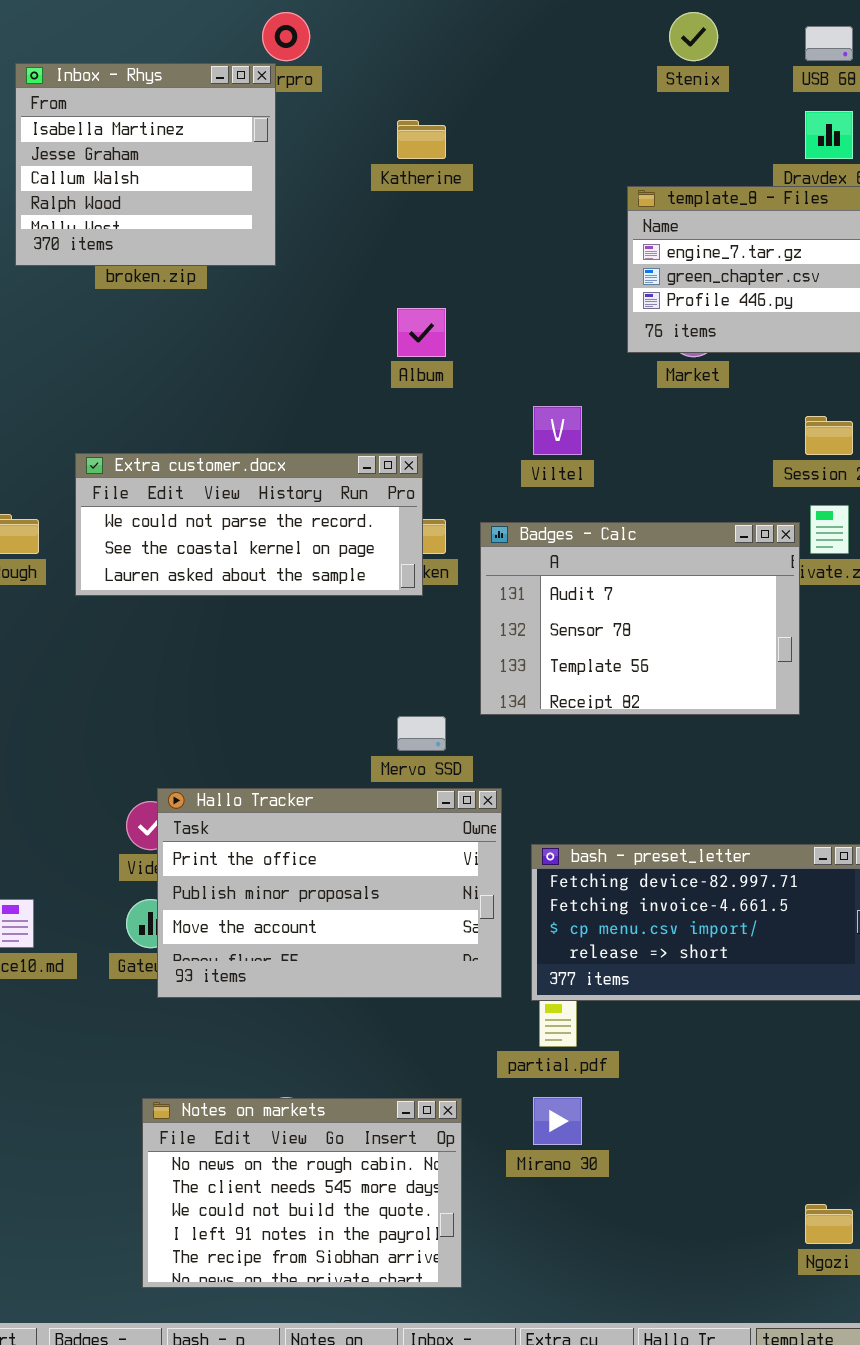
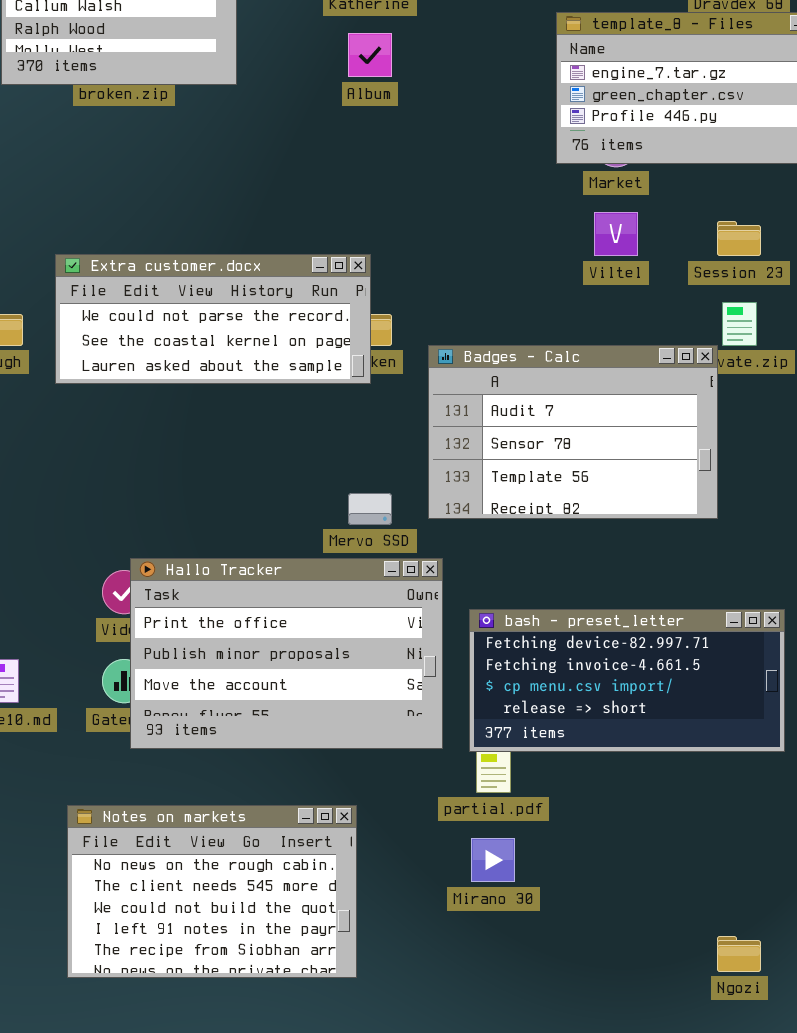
Album: [397,308,446,357] -> [348,33,392,77], moved
Viltel: [533,406,582,455] -> [594,212,638,256], moved
Badges - Calc: [480,522,800,715] -> [428,345,718,519], moved
Notes on markets: [142,1098,462,1288] -> [67,805,357,978], moved

